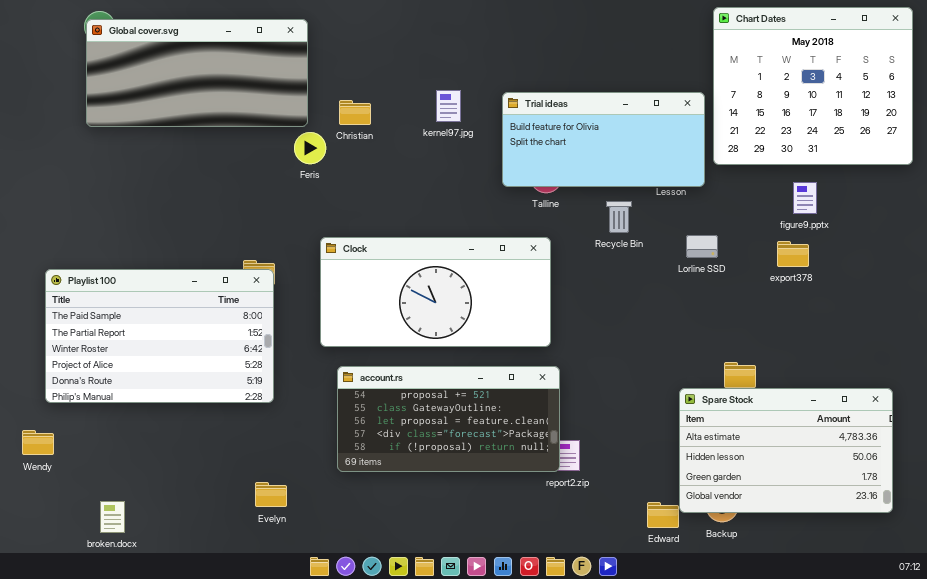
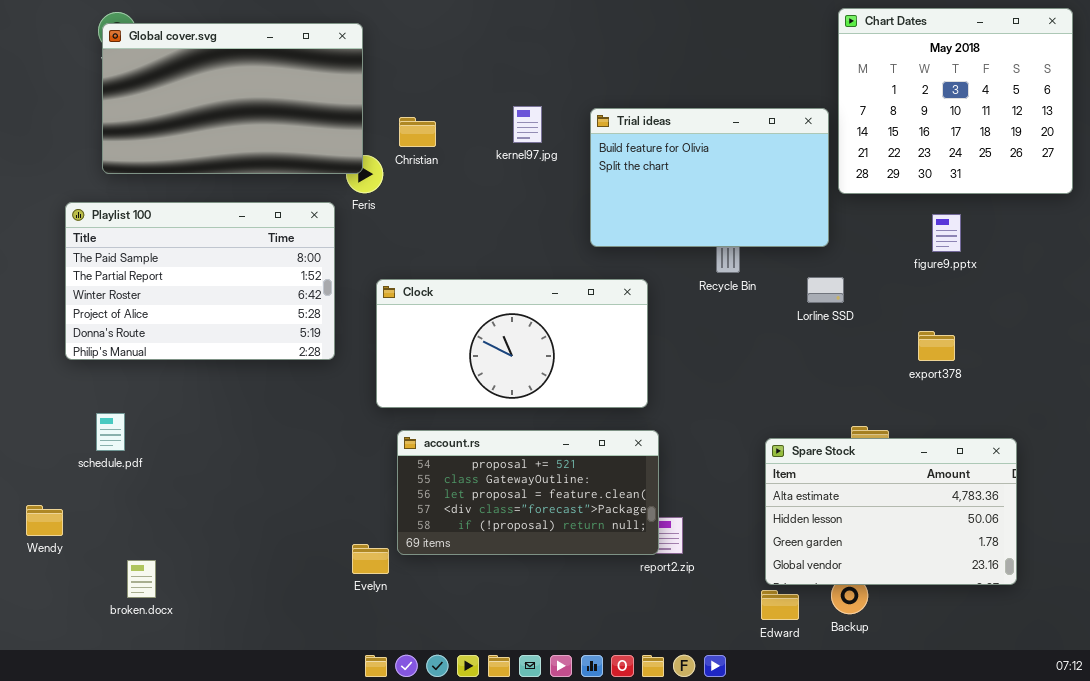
Global cover.svg: [86,19,308,127] -> [102,23,363,174], resized
Trial ideas: [502,92,705,187] -> [590,108,829,247], resized
export378: [777,241,809,267] -> [918,331,955,361], moved
Playlist 100: [45,269,274,403] -> [65,202,335,360], moved
Spare Stock: [679,388,893,513] -> [765,438,1017,585], moved
Evelyn: [255,482,287,507] -> [352,544,389,574], moved
broken.docx: [100,501,125,533] -> [127,560,156,598], moved

